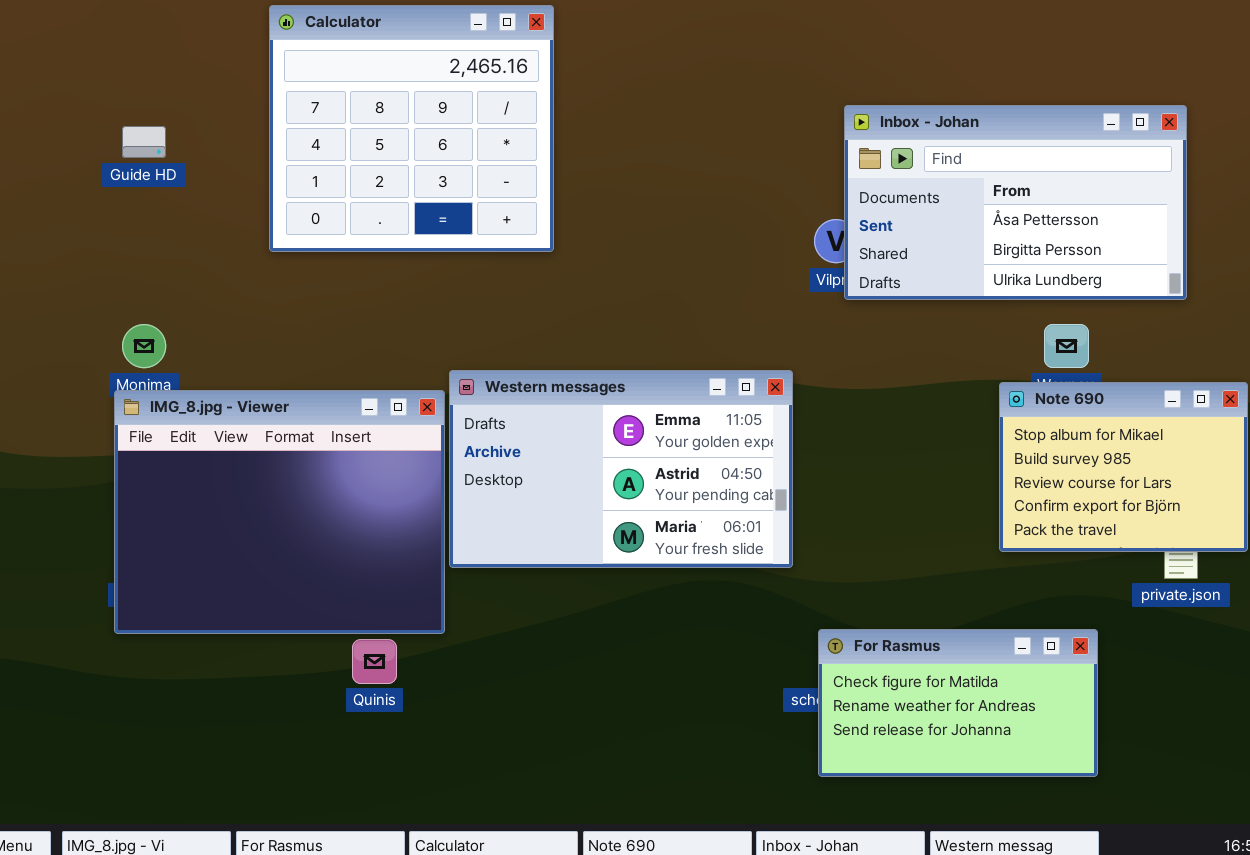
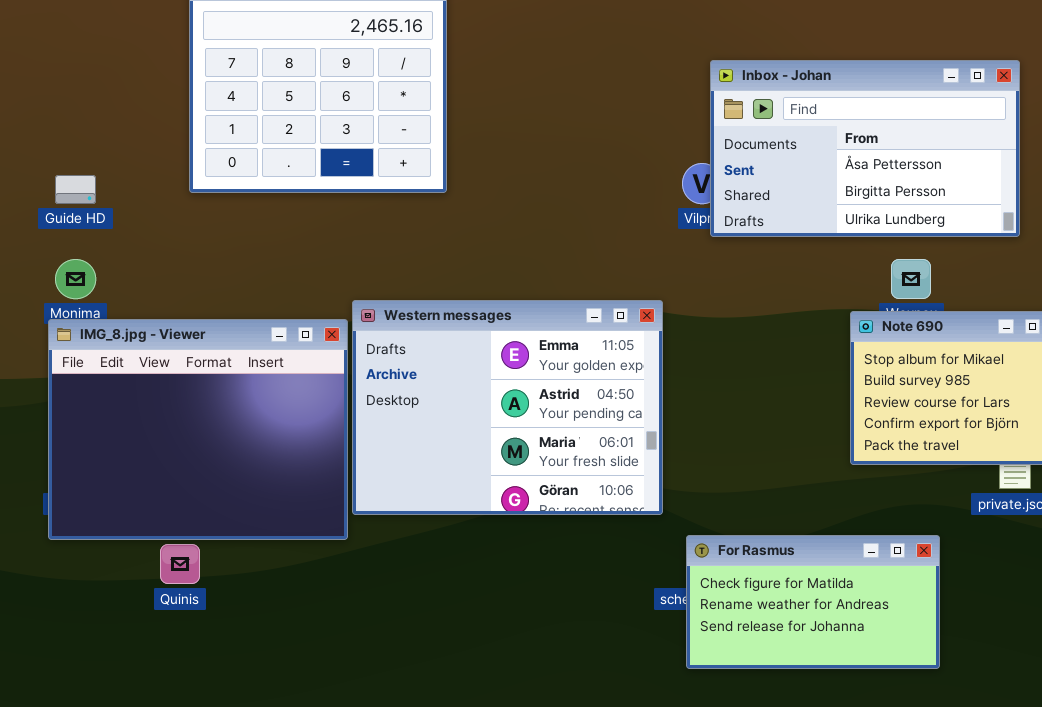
Guide HD: [122,126,166,158] -> [55,175,96,204], moved
Western messages: [449,370,793,568] -> [352,300,663,515], resized
Quinis: [352,639,397,684] -> [160,544,200,584], moved

